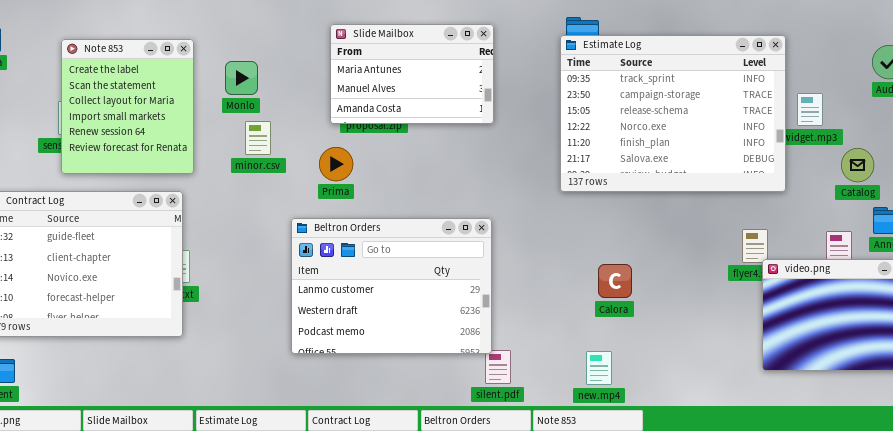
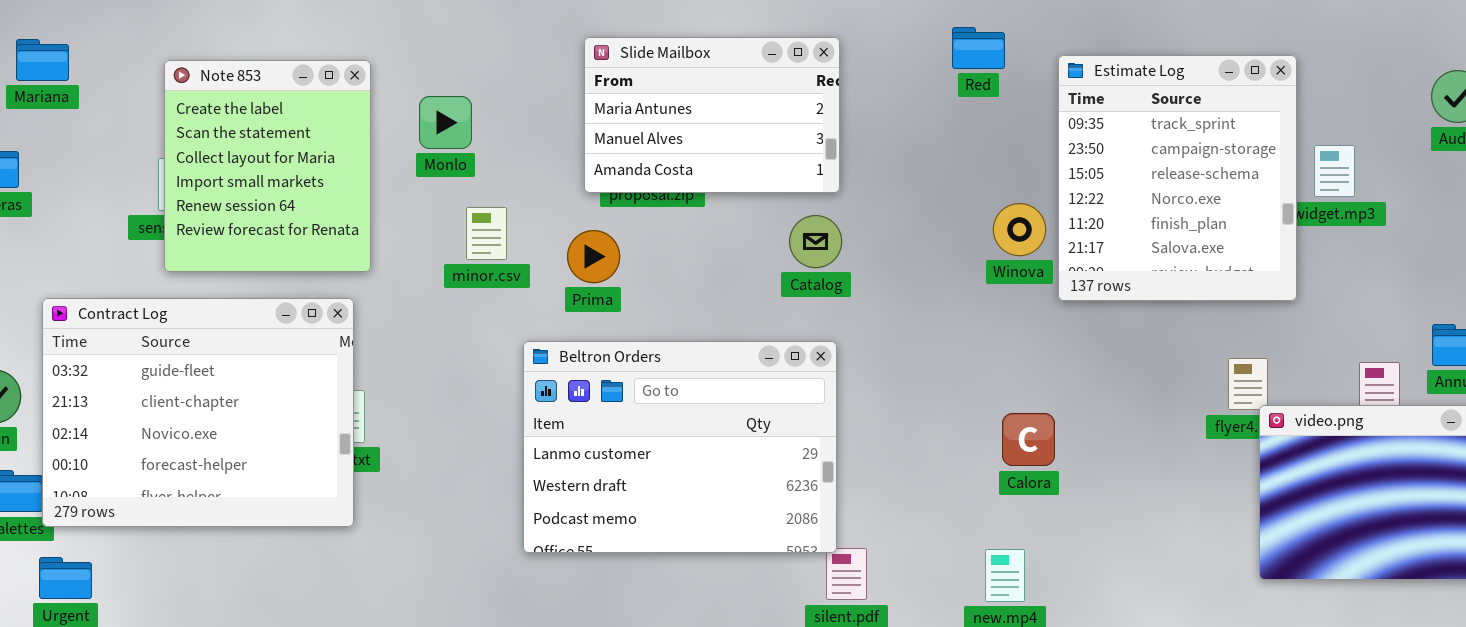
Estimate Log: [560,35,786,192] -> [1058,55,1297,301], resized
minor.csv: [245,121,271,155] -> [466,207,507,260], moved
Catalog: [841,148,874,182] -> [789,215,842,268], moved

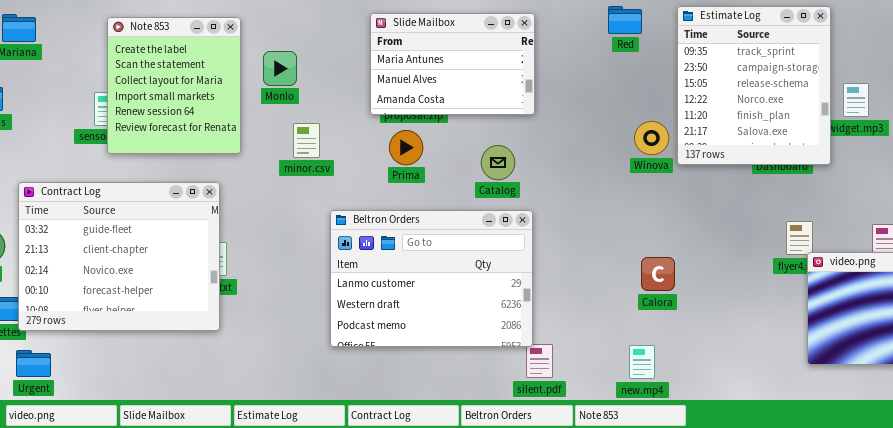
Estimate Log: [1058,55,1297,301] -> [677,6,831,165], moved
Note 853: [164,60,371,272] -> [107,17,241,154], moved
Catalog: [789,215,842,268] -> [481,145,515,180], moved
Prima: [567,230,620,283] -> [389,130,423,165], moved

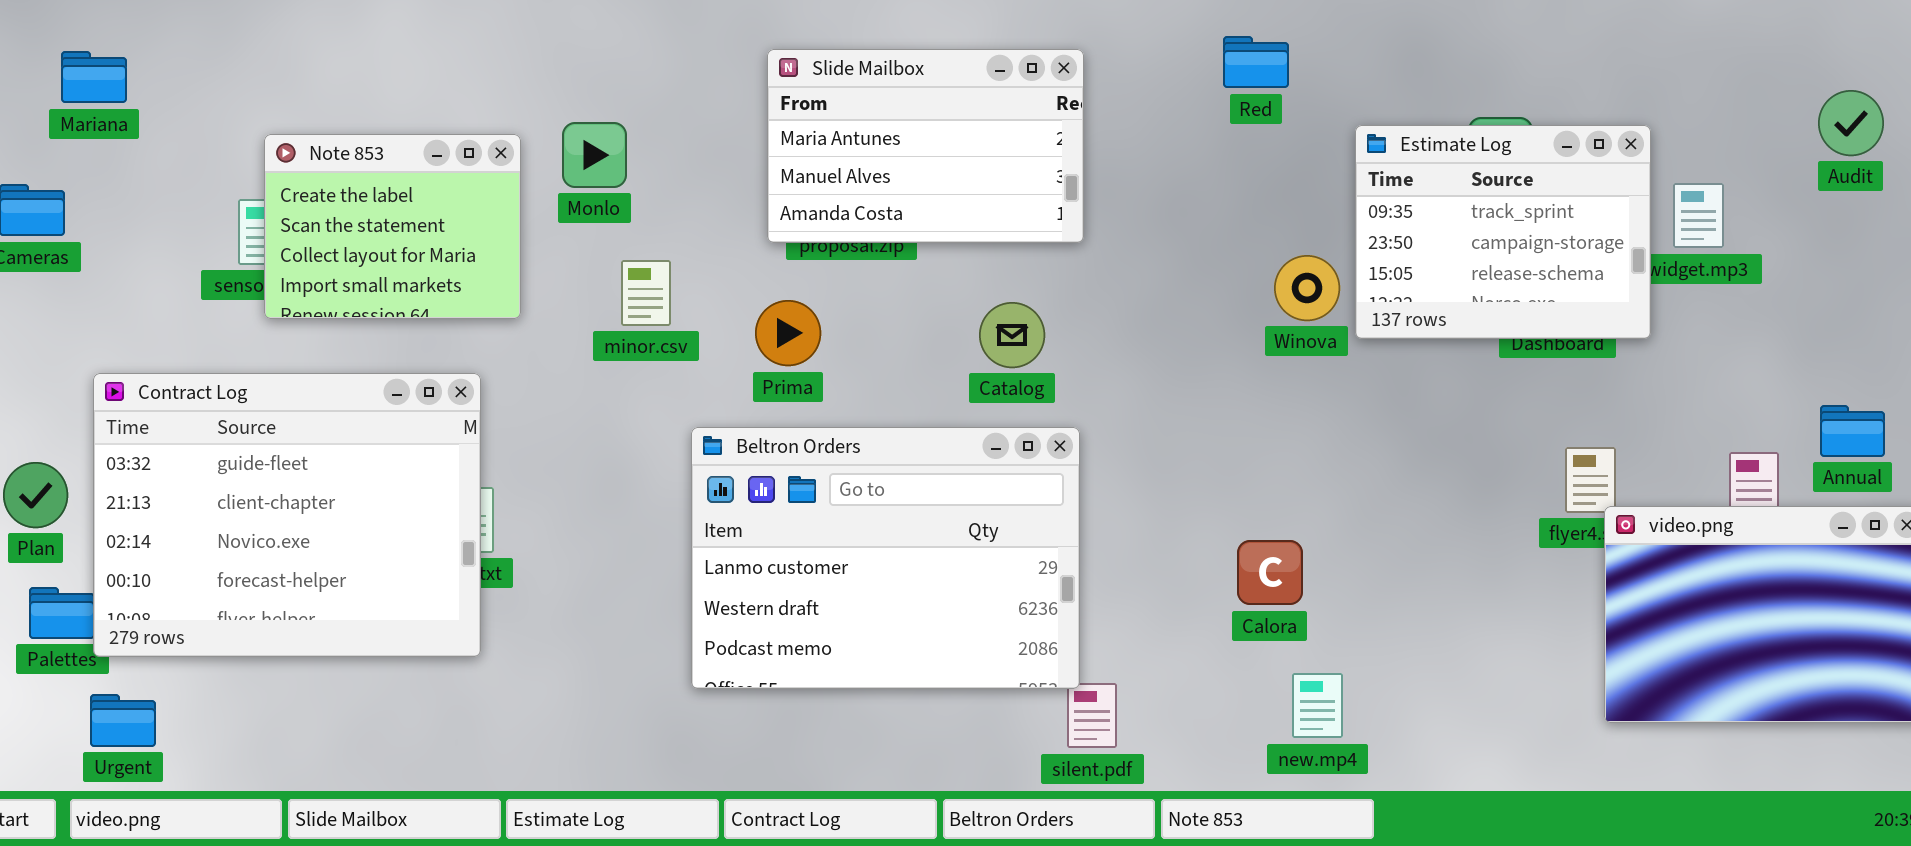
Estimate Log: [677,6,831,165] -> [1355,125,1651,339], resized
Note 853: [107,17,241,154] -> [264,134,521,319], resized
Prima: [389,130,423,165] -> [755,300,821,366], moved
Calora: [641,257,675,291] -> [1237,540,1303,605], moved
new.mp4: [629,345,655,379] -> [1292,673,1343,738], moved

